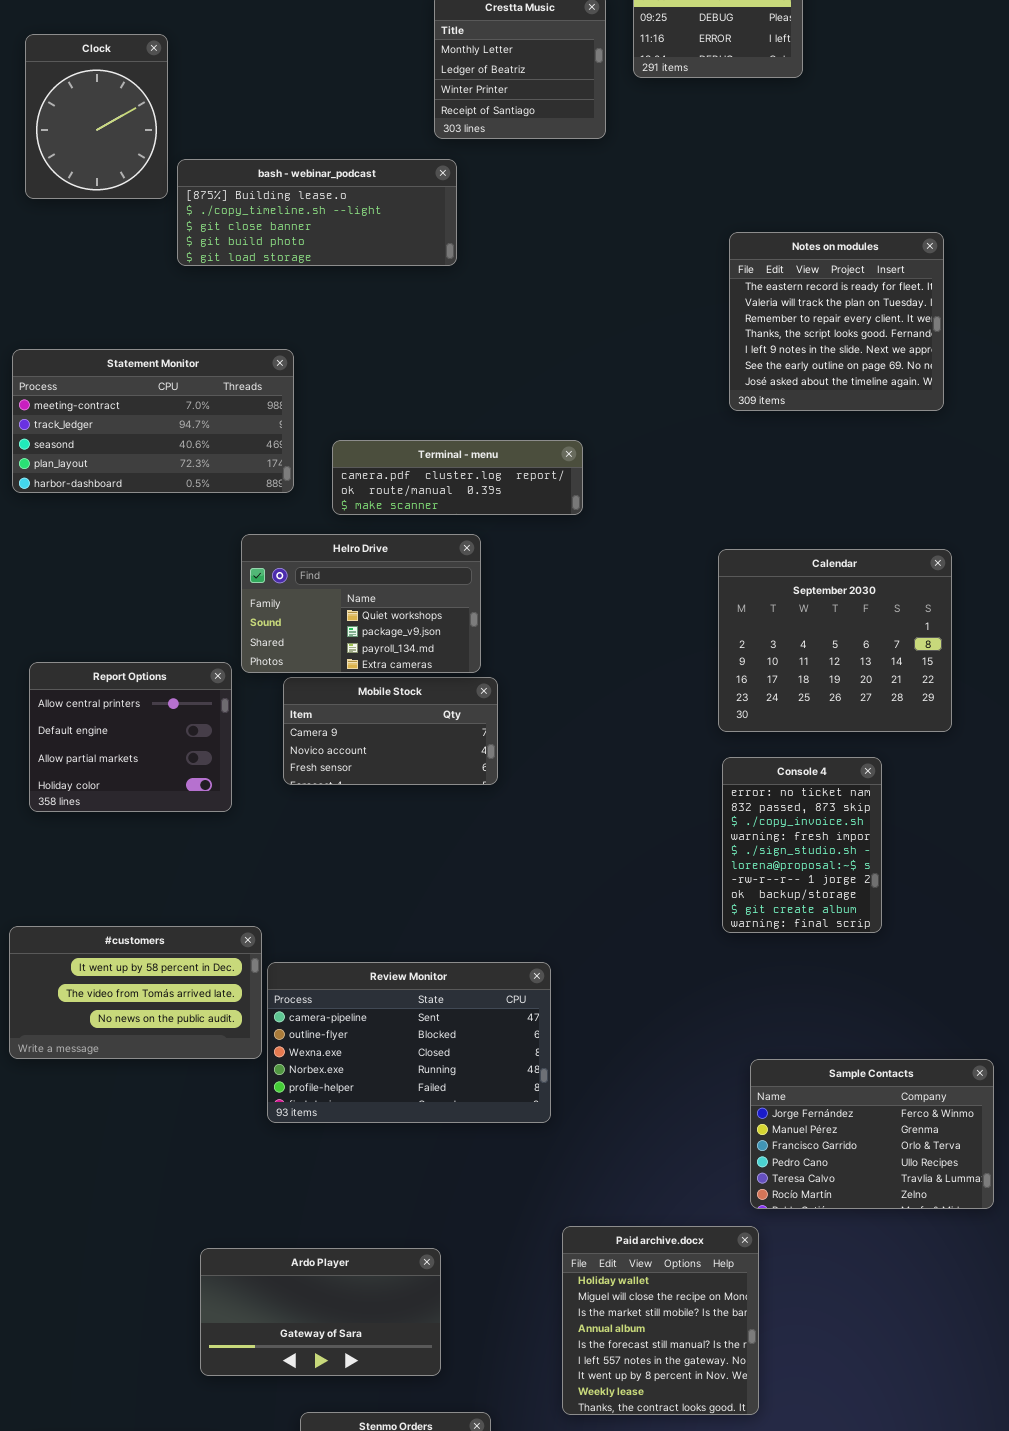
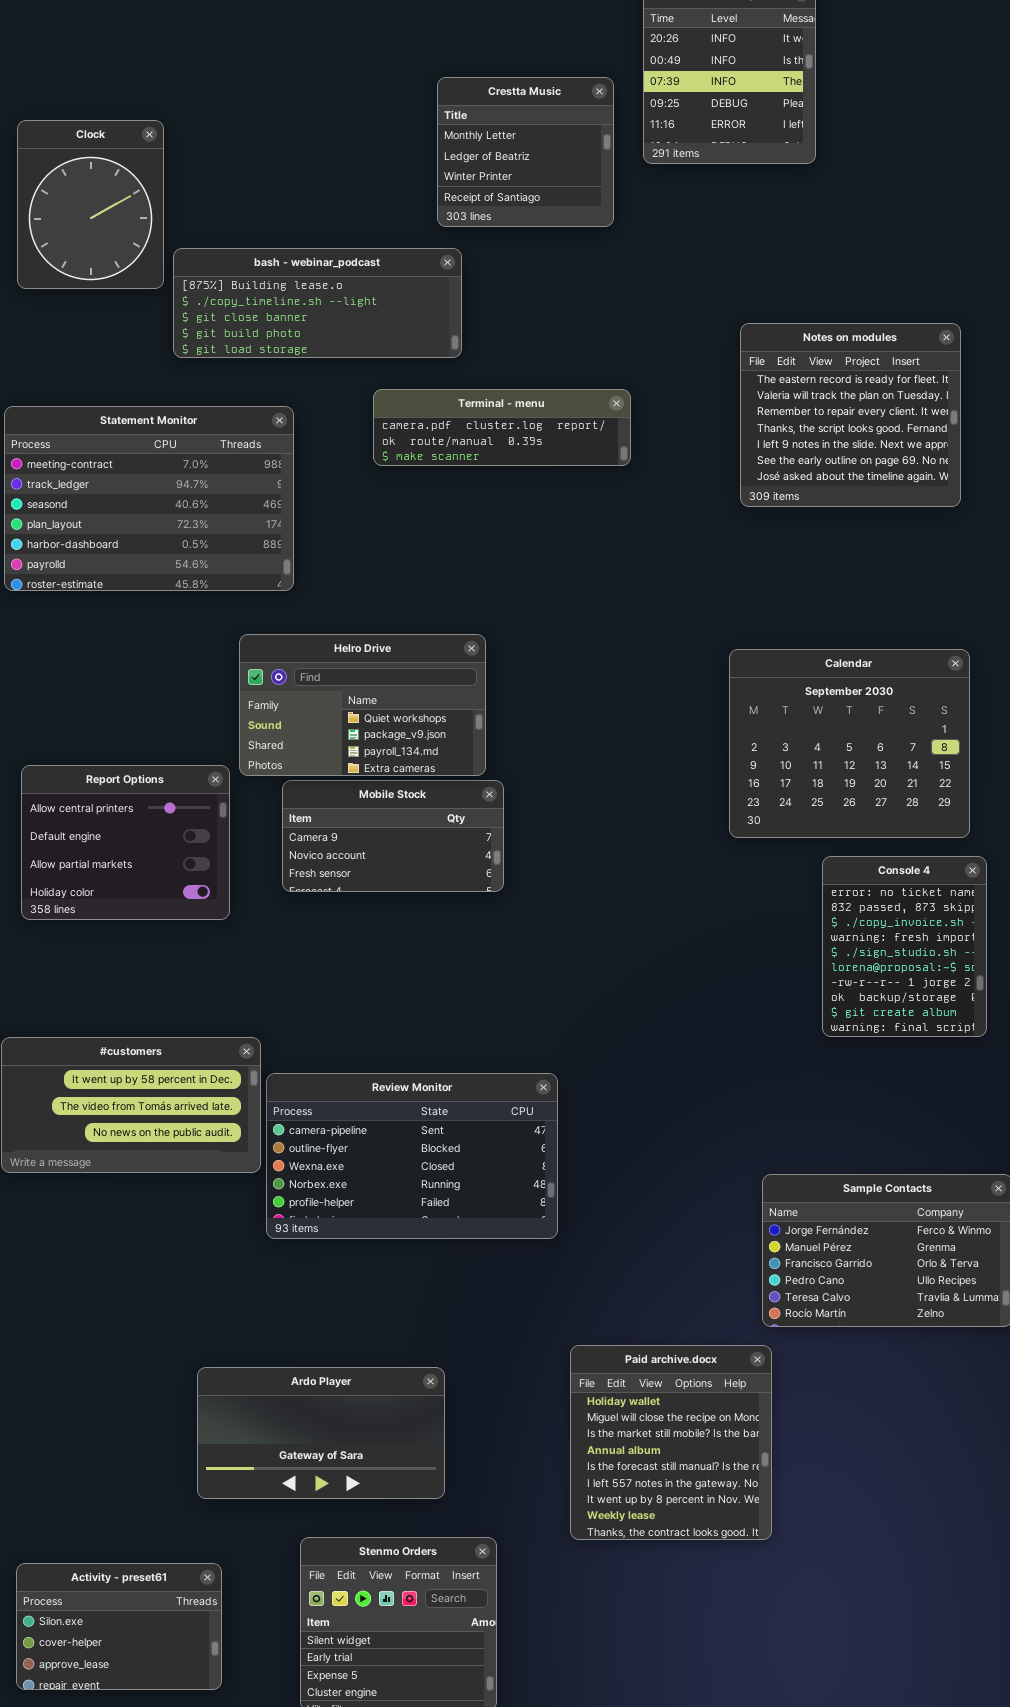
Statement Monitor: [12,349,294,493] -> [4,406,294,591], resized
Terminal - menu: [332,440,583,515] -> [373,389,631,466], moved
Console 4: [722,757,882,933] -> [822,856,987,1037], moved

